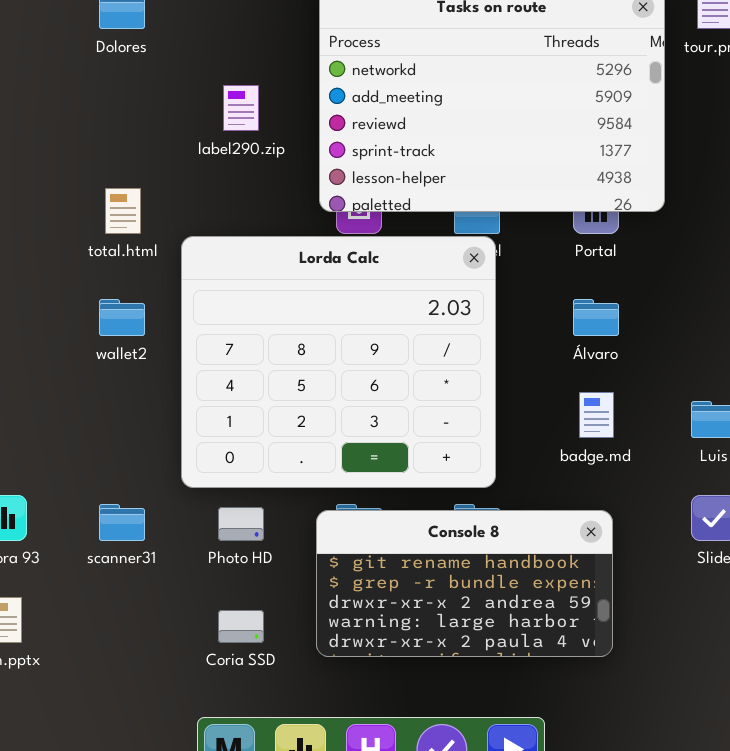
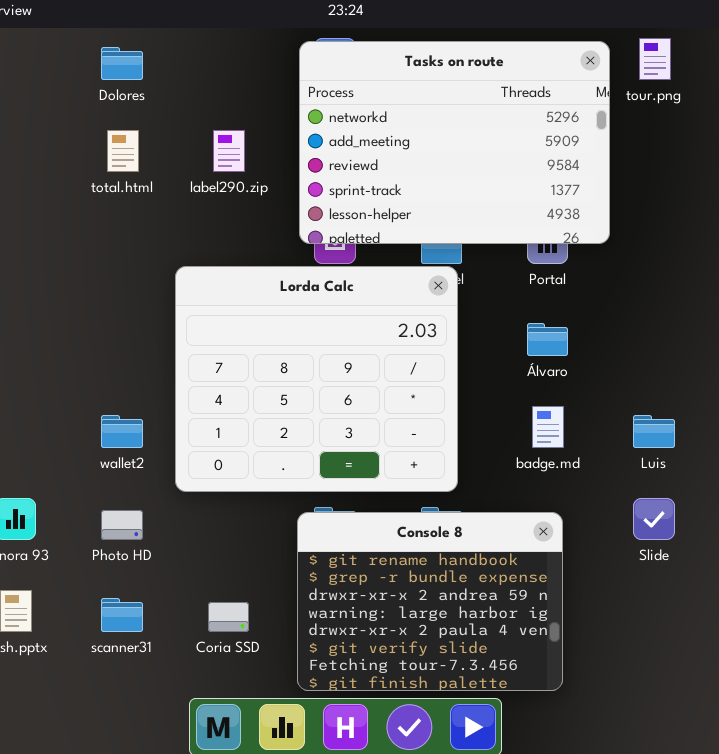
total.html: [105,188,141,234] -> [107,130,139,172], moved
wallet2: [99,299,145,336] -> [101,415,143,448], moved
scanner31: [99,504,145,541] -> [101,598,143,632], moved
Photo HD: [218,507,264,541] -> [101,510,143,540], moved
Console 8: [316,510,613,657] -> [297,512,563,691], resized

